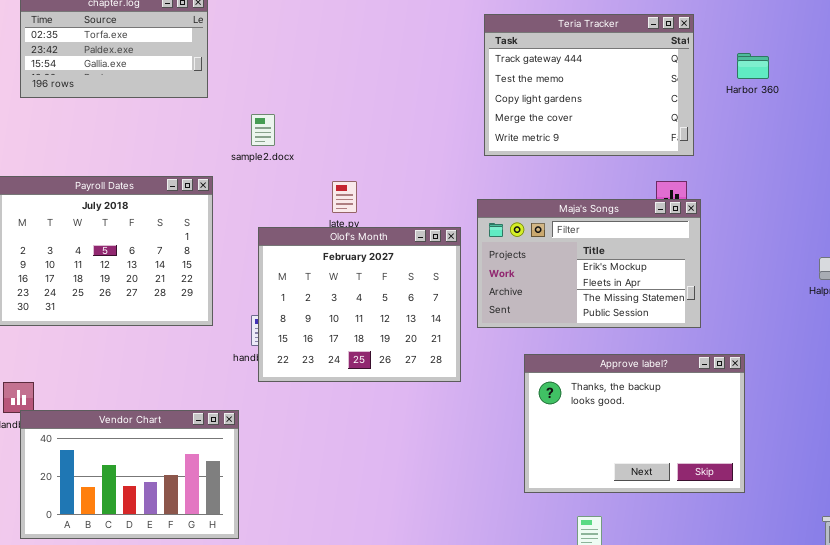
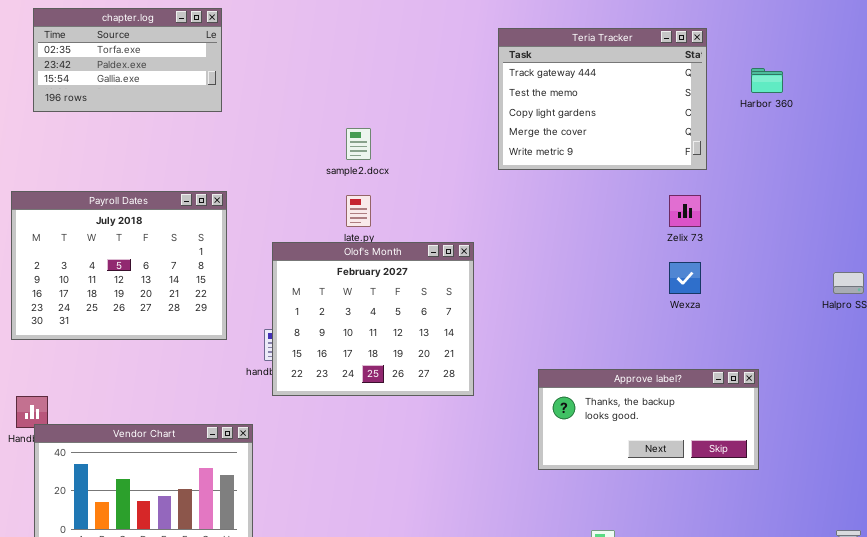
sample2.docx: [251,114,275,146] -> [346,128,371,160], moved
Maja's Songs: [477,199,701,328] -> none, closed
Approve label?: [524,354,745,493] -> [538,369,759,470], resized

